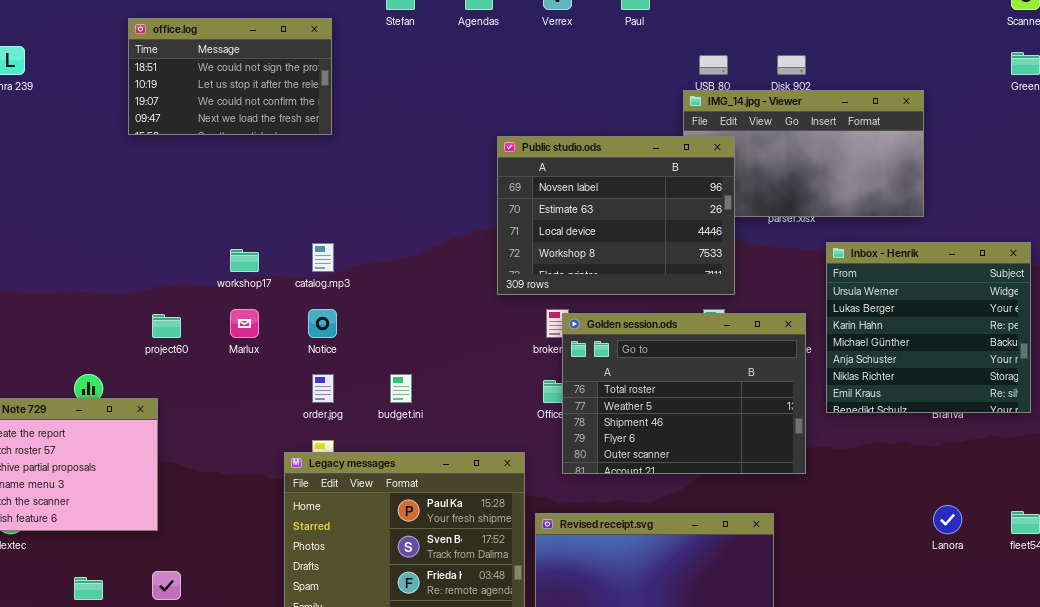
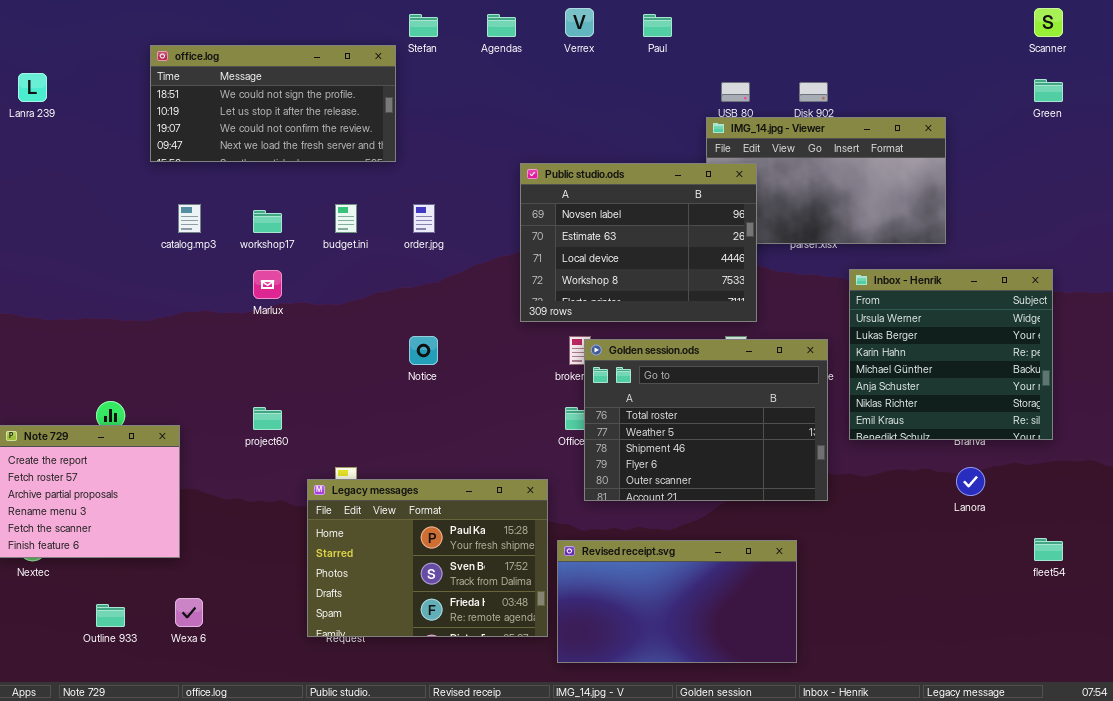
office.log: [128,18,332,135] -> [150,45,396,162], resized
catalog.mp3: [312,243,334,272] -> [178,204,201,233], moved
workshop17: [230,249,259,272] -> [253,210,282,233], moved
Marlux: [230,309,259,338] -> [253,270,282,299], moved
Notice: [308,309,337,338] -> [409,336,438,365], moved
project60: [152,314,181,338] -> [253,407,282,430], moved
order.jpg: [312,374,334,403] -> [413,204,435,233], moved
budget.ini: [390,374,412,403] -> [335,204,357,233], moved
Lanora: [933,505,962,534] -> [956,467,985,496], moved

